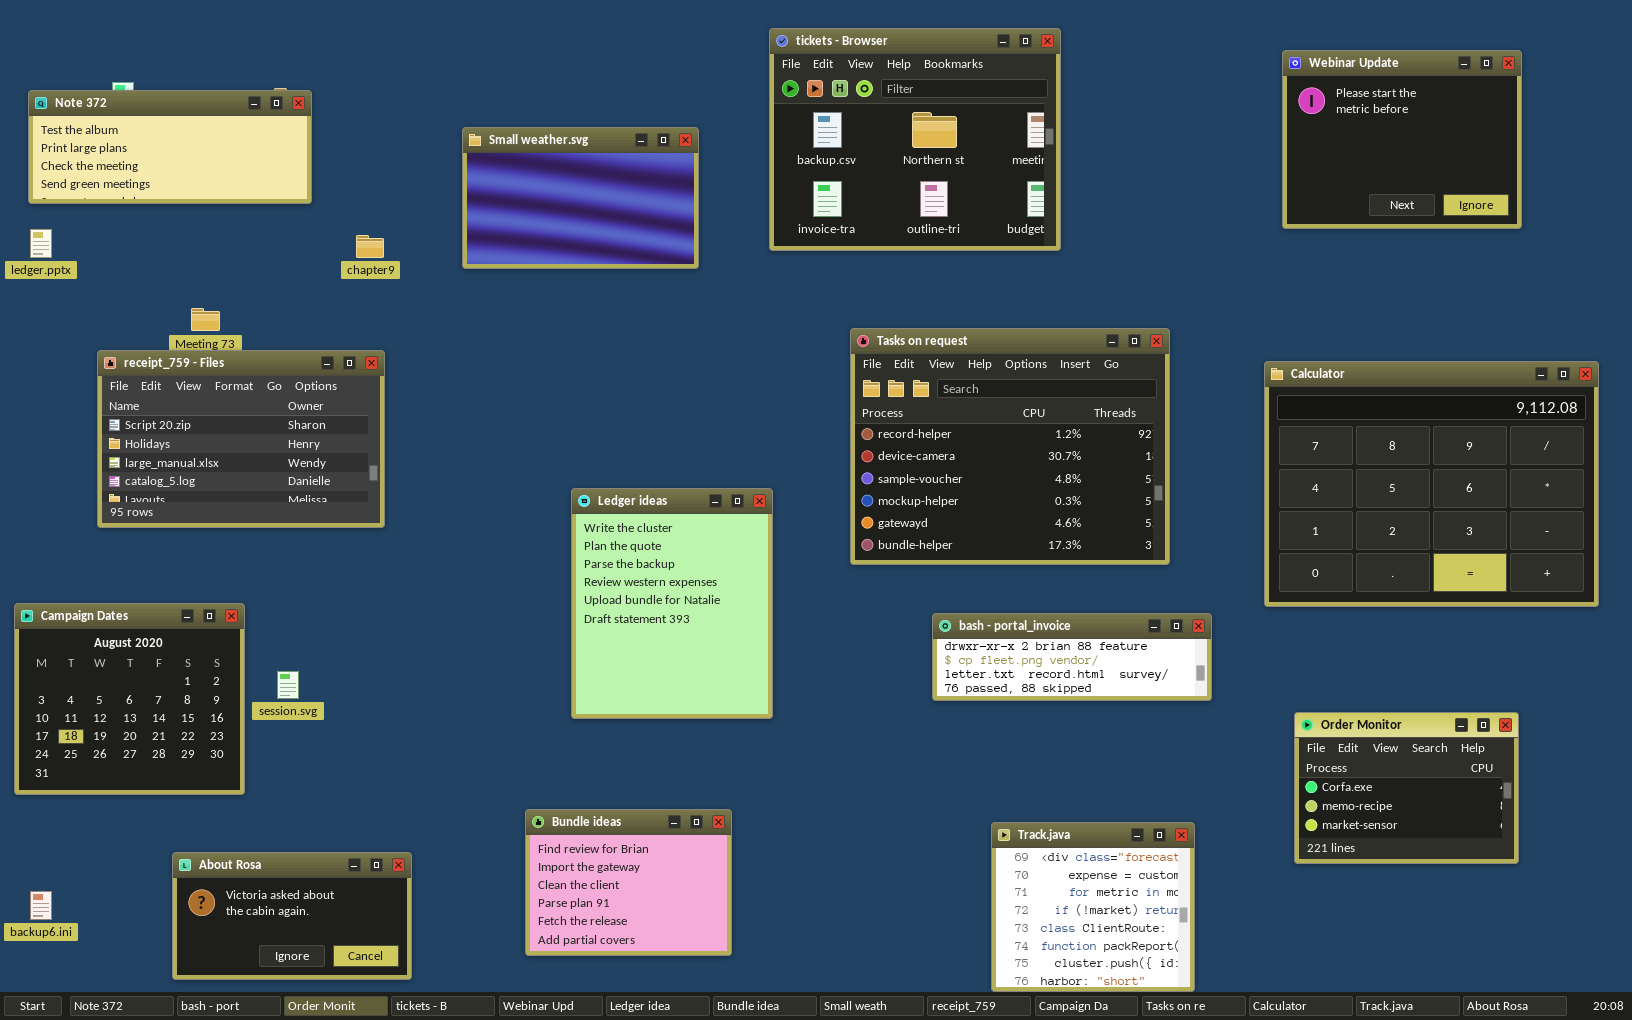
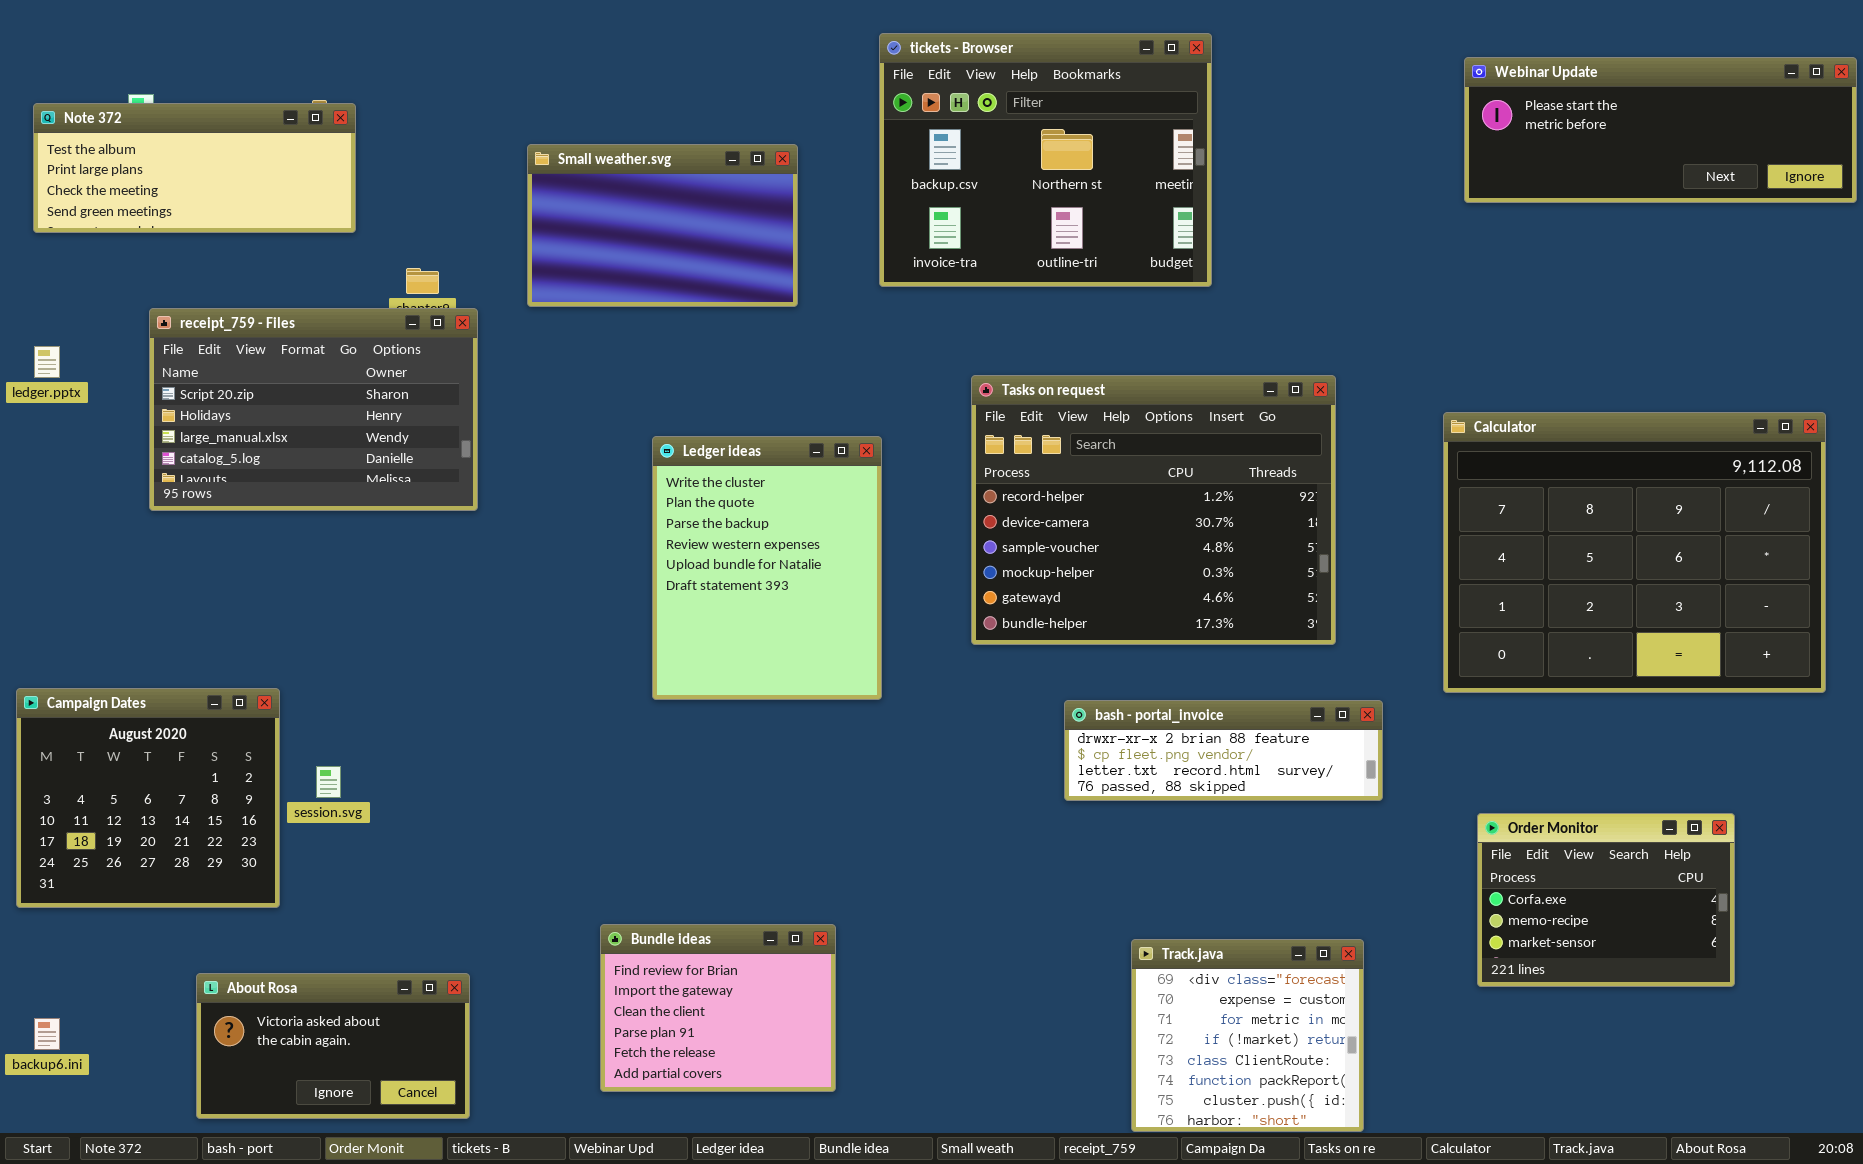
Webinar Update: [1282,50,1522,229] -> [1464,57,1857,203], resized
ledger.pptx: [30,229,52,258] -> [34,346,60,378], moved
receipt_759 - Files: [97,350,385,528] -> [149,308,478,511], moved
Ledger ideas: [571,488,773,719] -> [652,436,882,700], moved

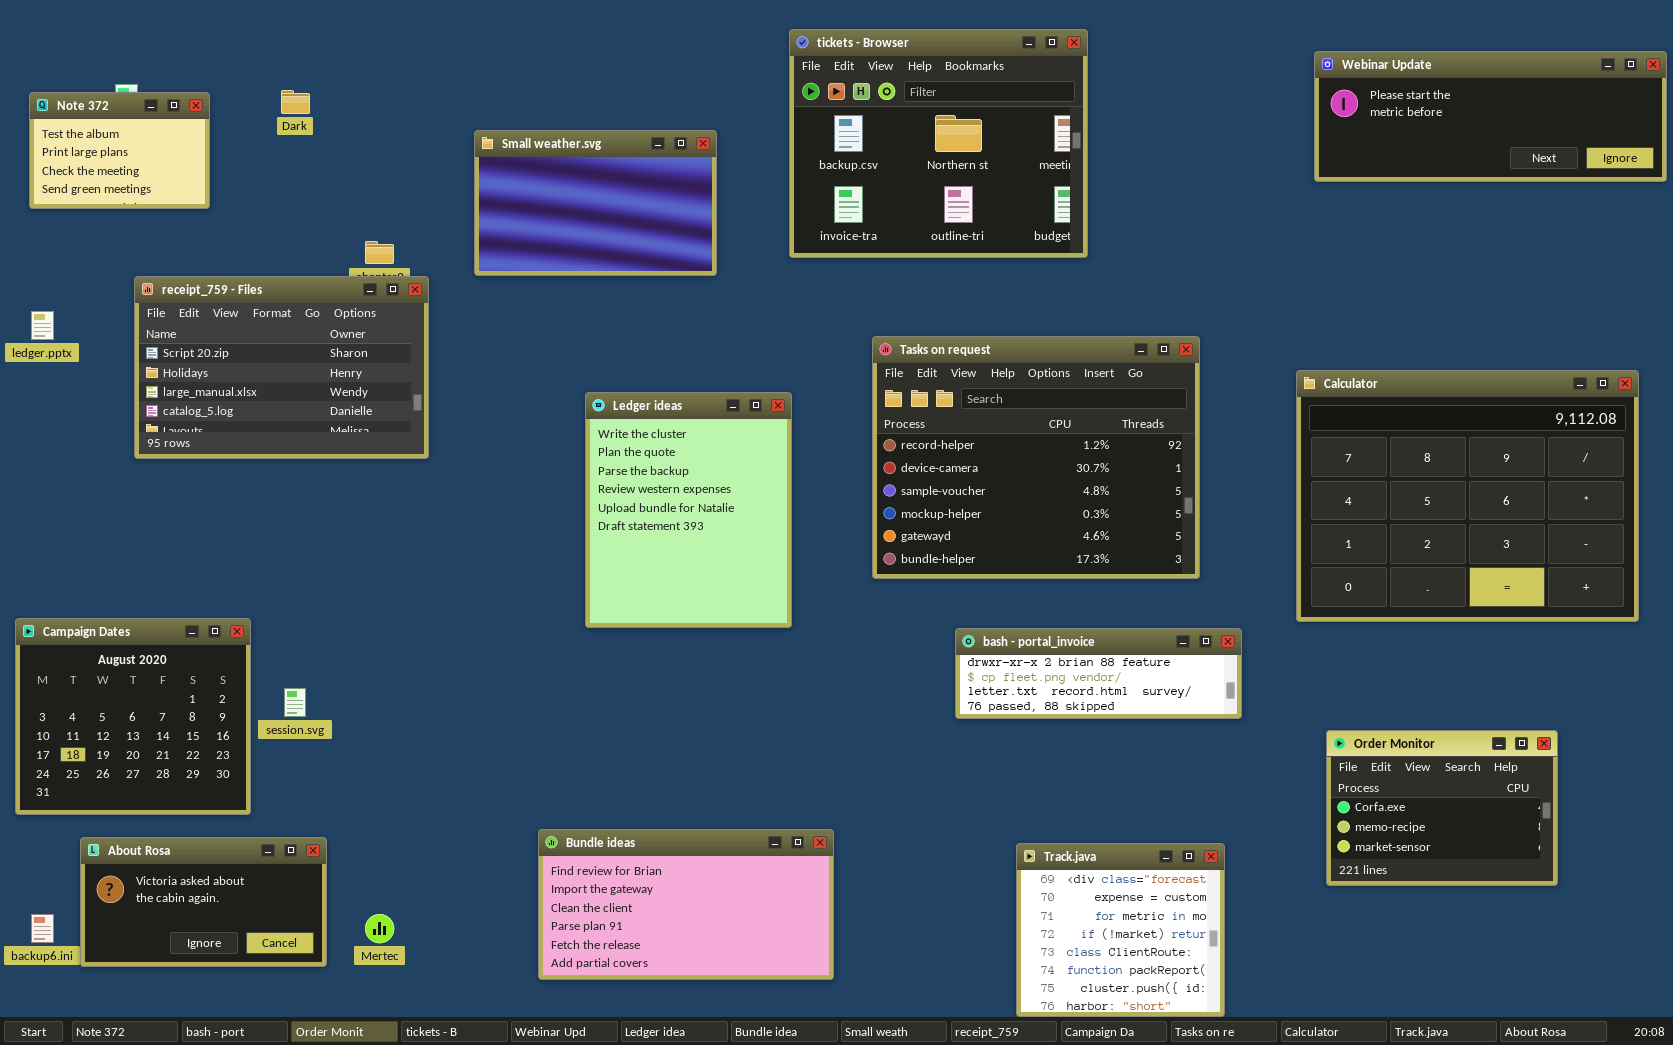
Note 372: [33,103,356,233] -> [29,92,210,209], resized
Bundle ideas: [600,924,836,1092] -> [538,829,834,980], resized
About Rosa: [196,973,470,1119] -> [80,837,327,967], moved

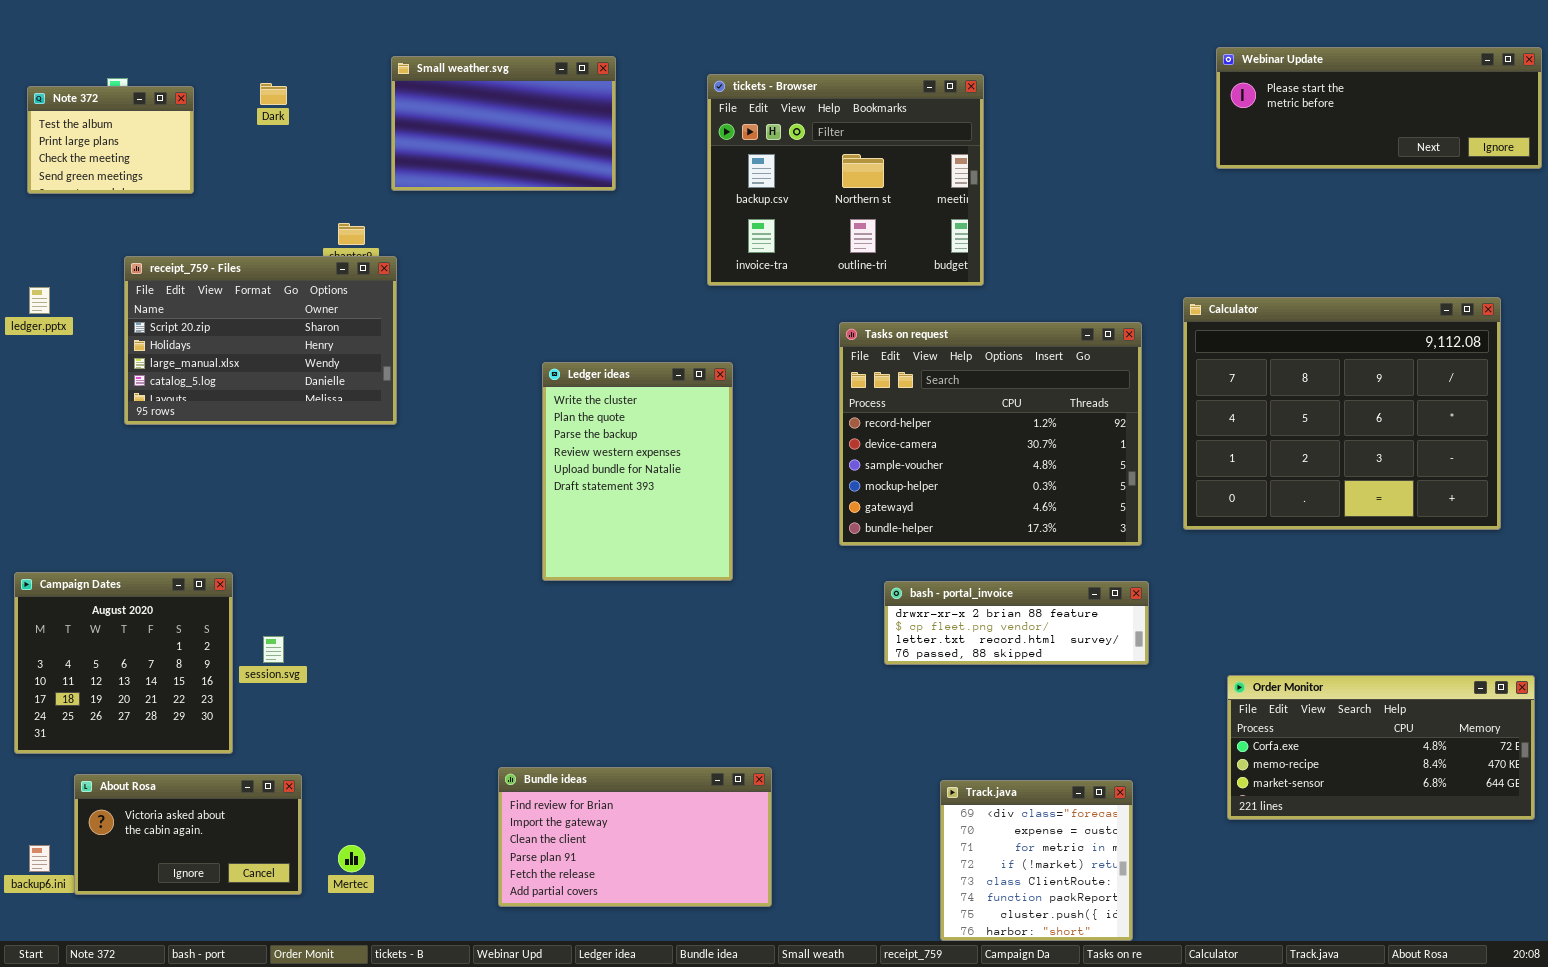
tickets - Browser: [789,29,1088,258] -> [707,74,984,286], moved
Small weather.svg: [474,130,717,276] -> [391,56,616,191], moved
Tasks on request: [872,336,1200,579] -> [839,322,1142,546], moved
Calculator: [1296,370,1639,622] -> [1183,297,1501,530], moved
Order Monitor: [1326,730,1558,886] -> [1227,675,1535,820], resized

